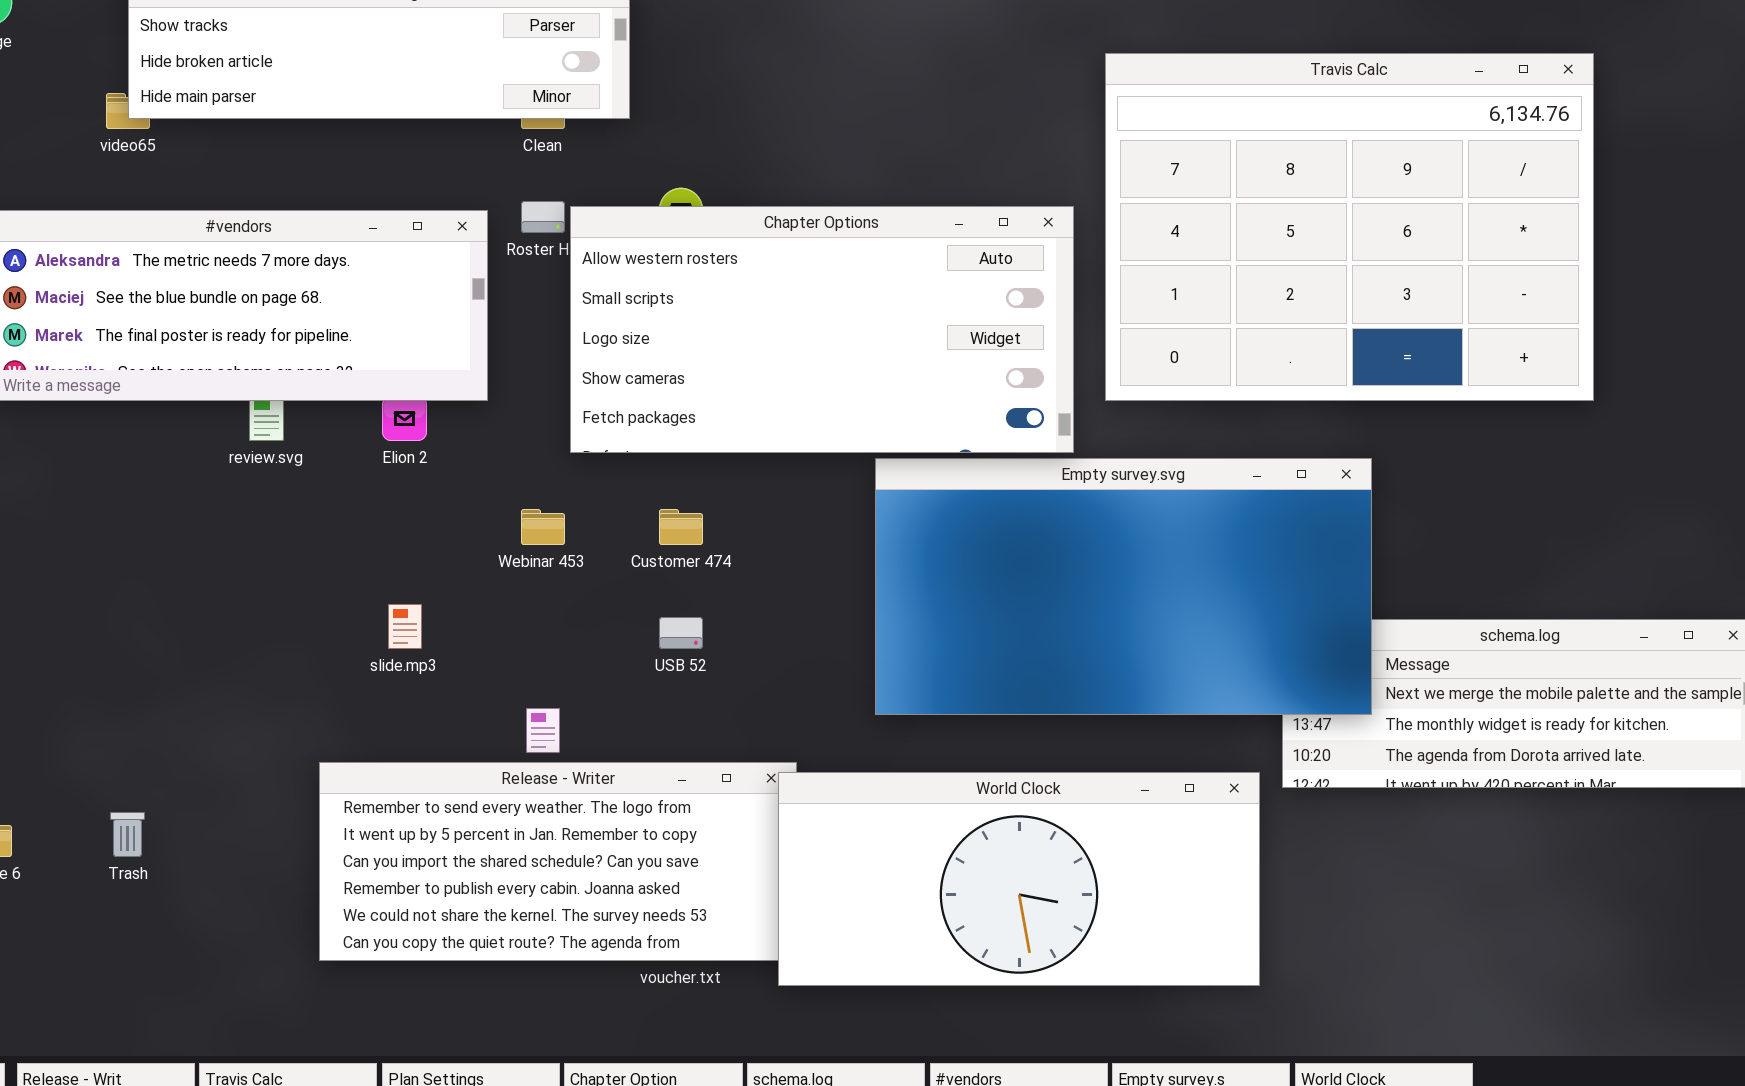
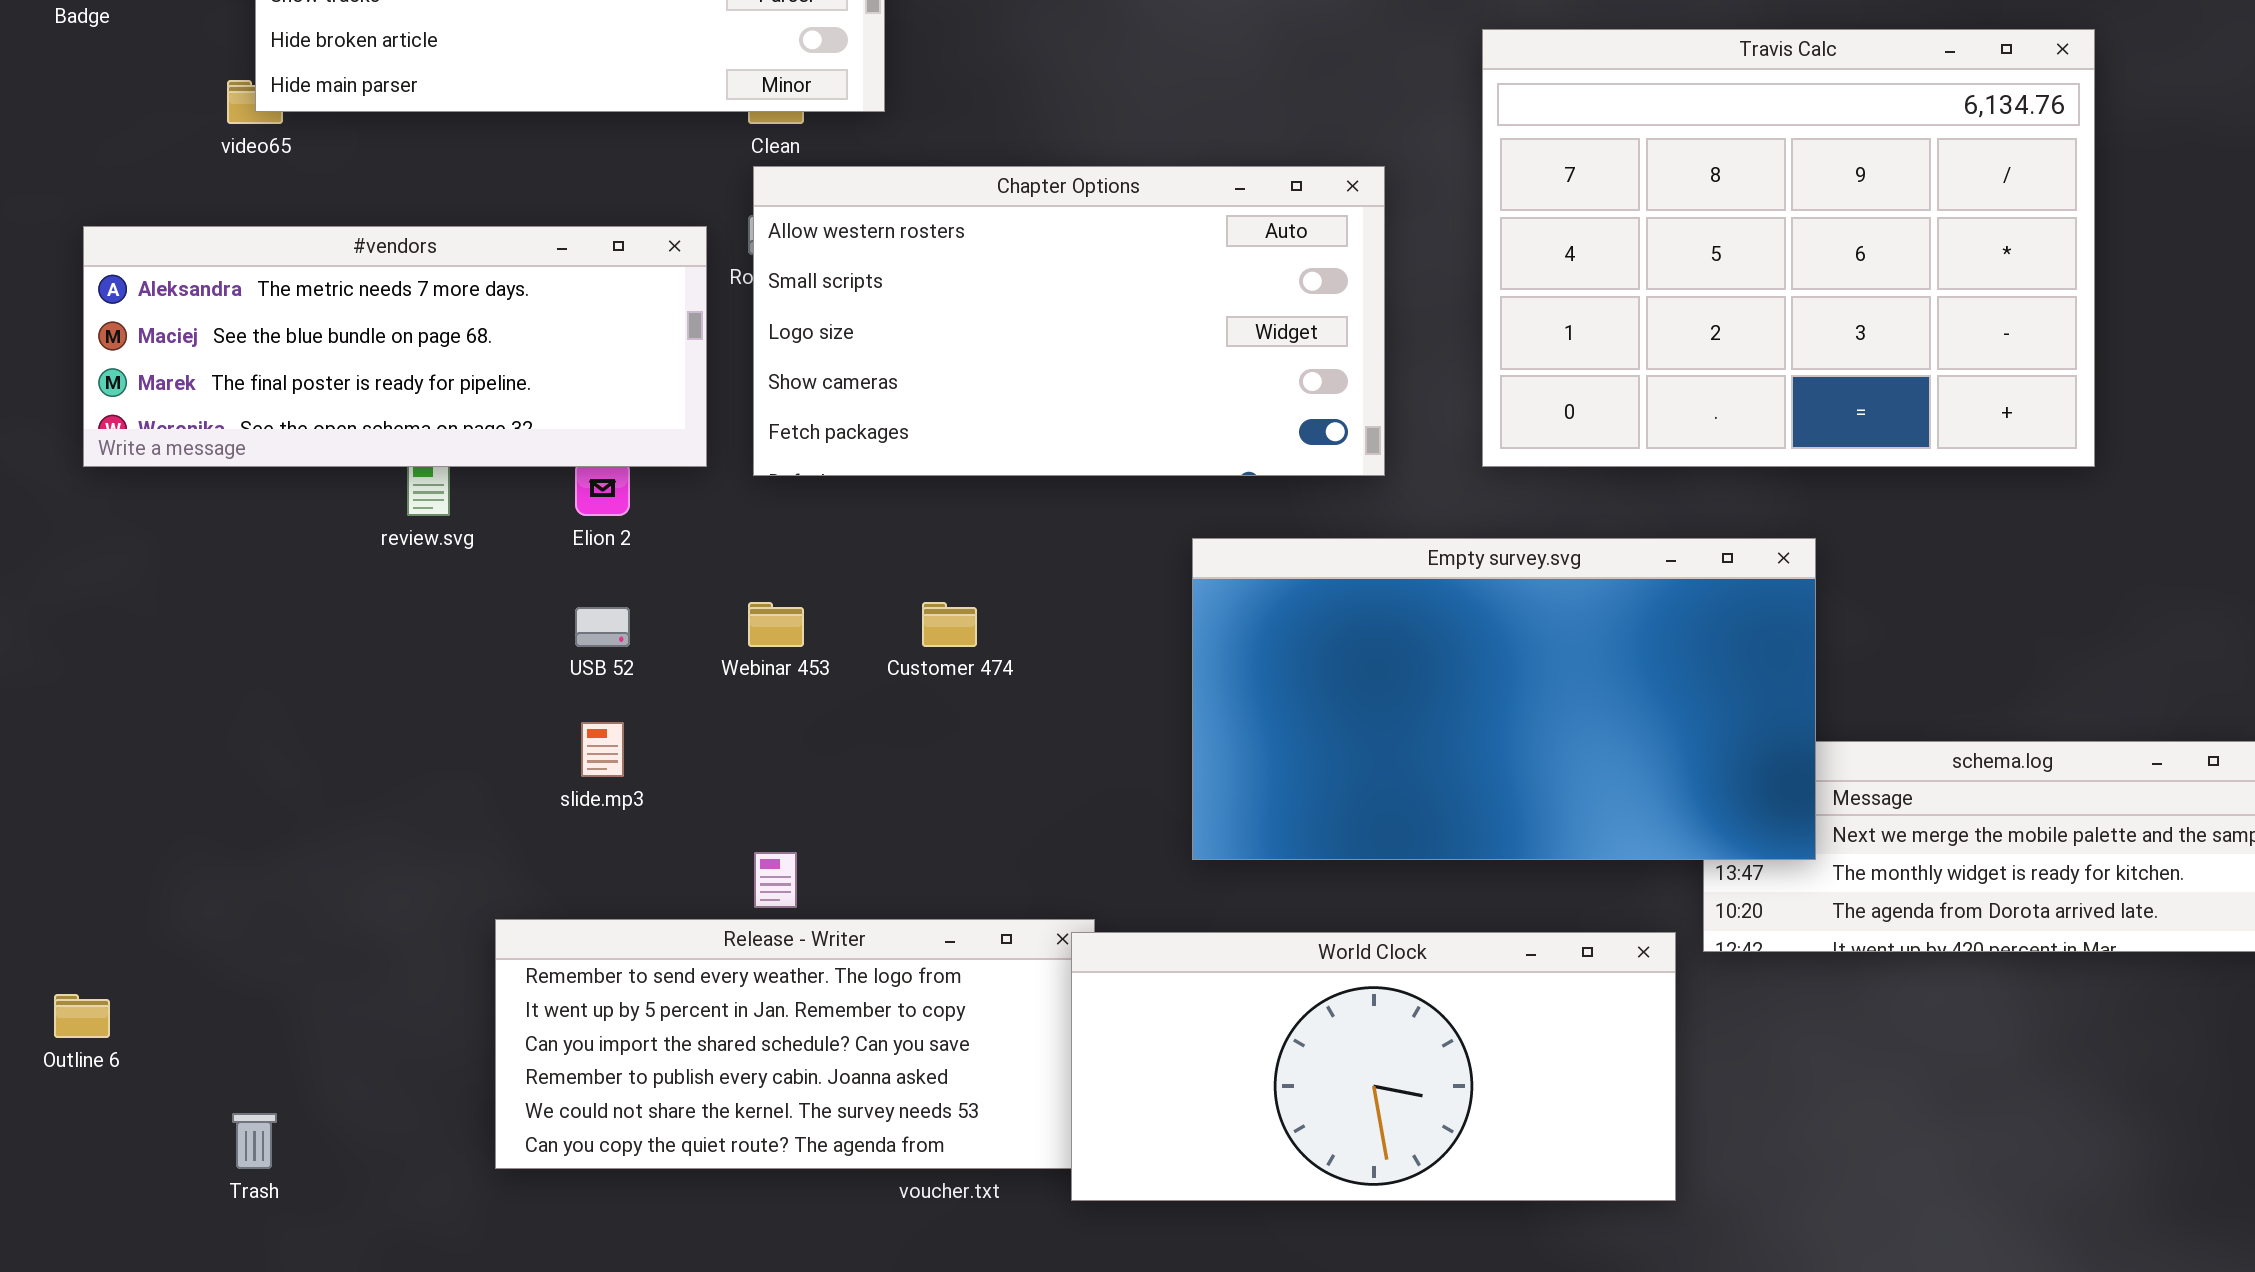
Chapter Options: [570,206,1074,453] -> [753,166,1385,476], moved
USB 52: [659,617,703,649] -> [575,607,630,647], moved
Trash: [110,812,145,857] -> [232,1113,277,1169], moved

